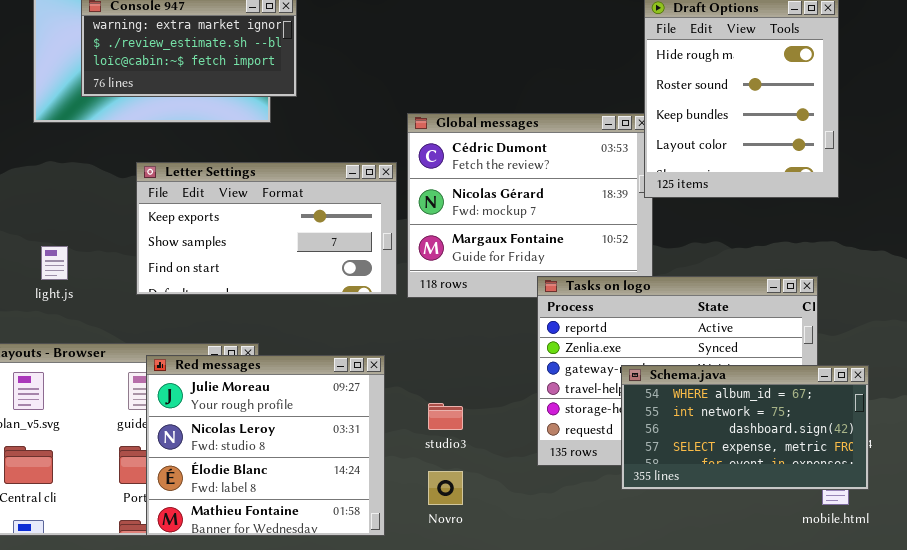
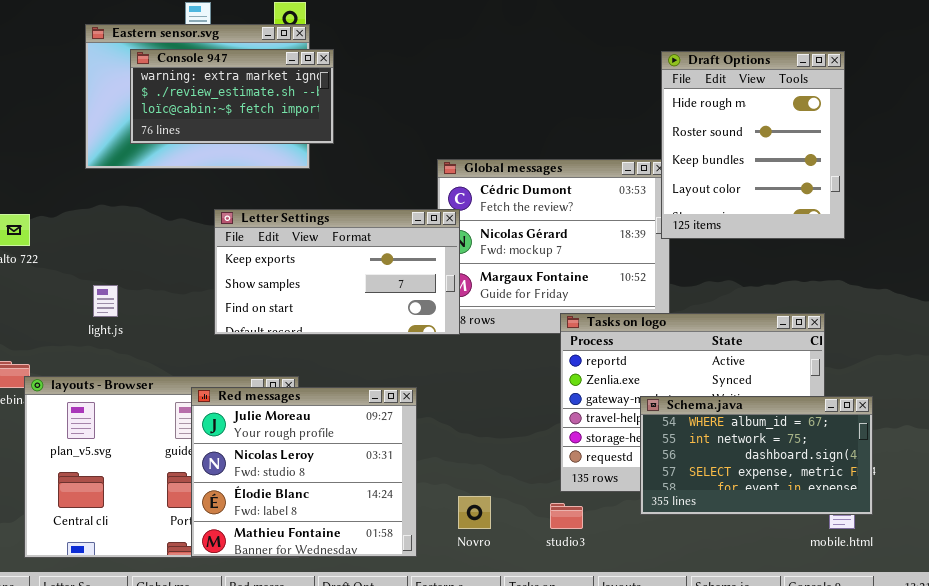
Letter Settings: [136,162,397,295] -> [214,209,460,335], moved
studio3: [428,403,463,430] -> [550,503,583,529], moved

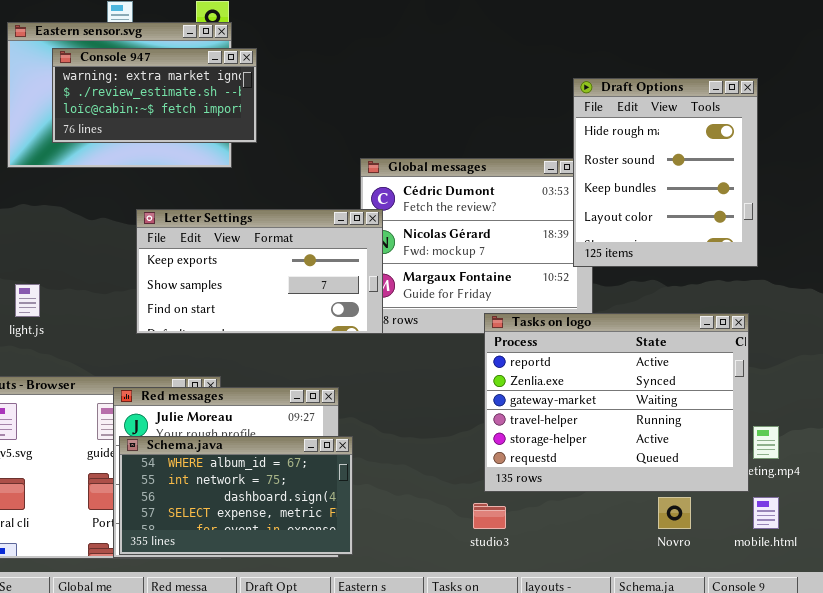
Draft Options: [661,51,845,239] -> [573,78,758,267], moved
Schema.java: [640,396,873,515] -> [119,436,353,555], moved
Novro: [458,496,491,529] -> [658,497,691,529], moved

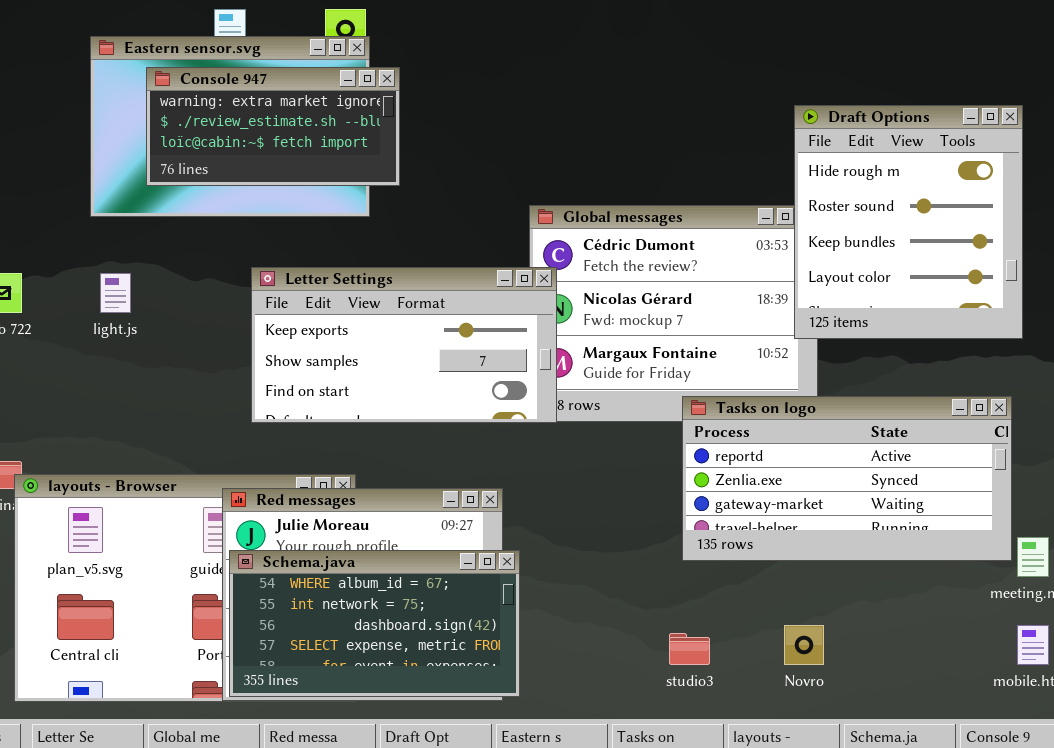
light.js: [15,284,40,317] -> [100,273,131,313], moved
Tasks on logo: [484,313,749,492] -> [682,396,1012,561], resized
Novro: [658,497,691,529] -> [784,625,824,665], moved

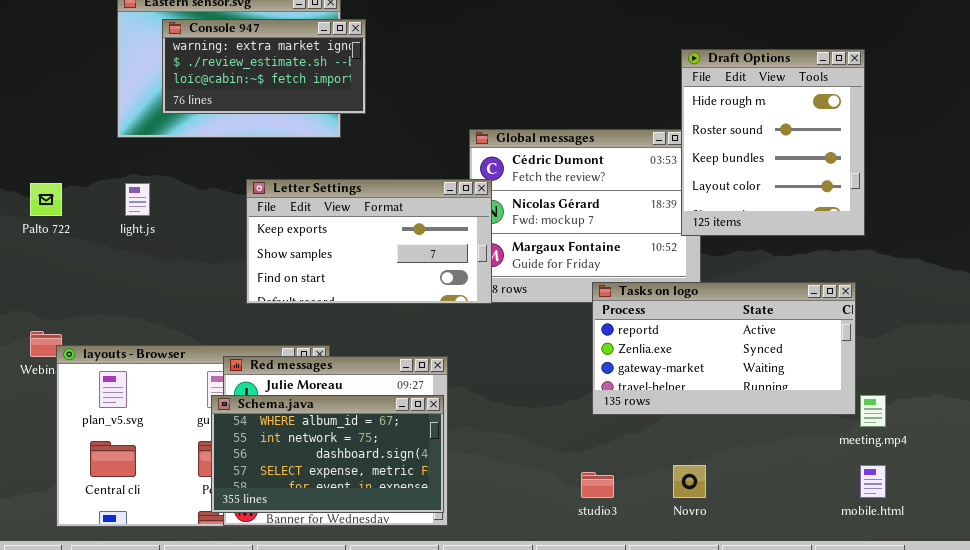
Schema.java: [229,550,520,697] -> [211,395,444,513], moved

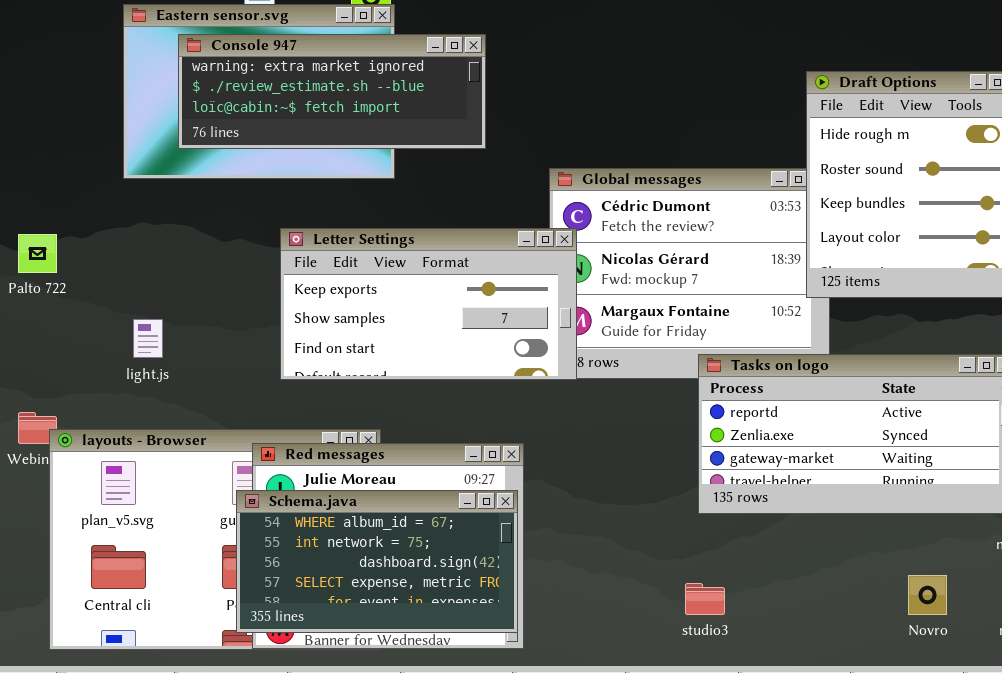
Console 947: [162,19,366,114] -> [178,34,486,149], resized
light.js: [125,183,150,216] -> [133,319,163,358], moved
Novro: [673,465,706,498] -> [908,575,947,615], moved

